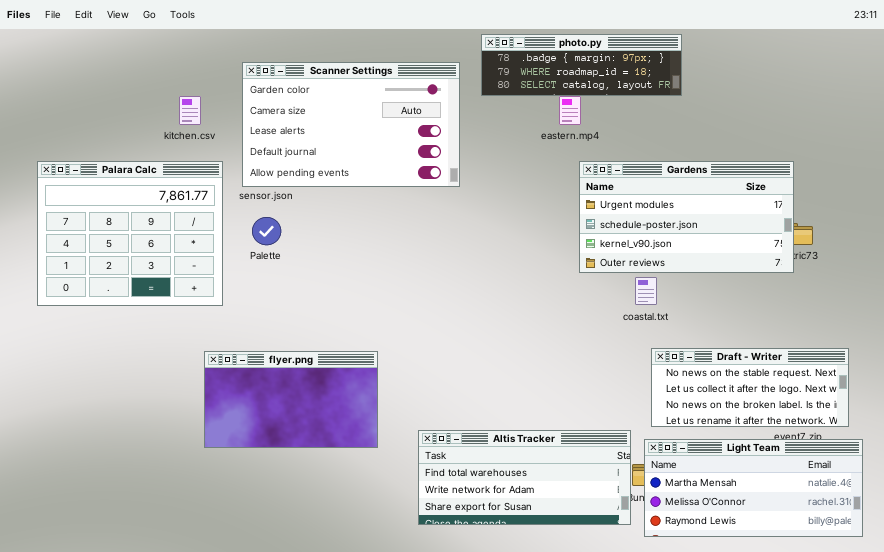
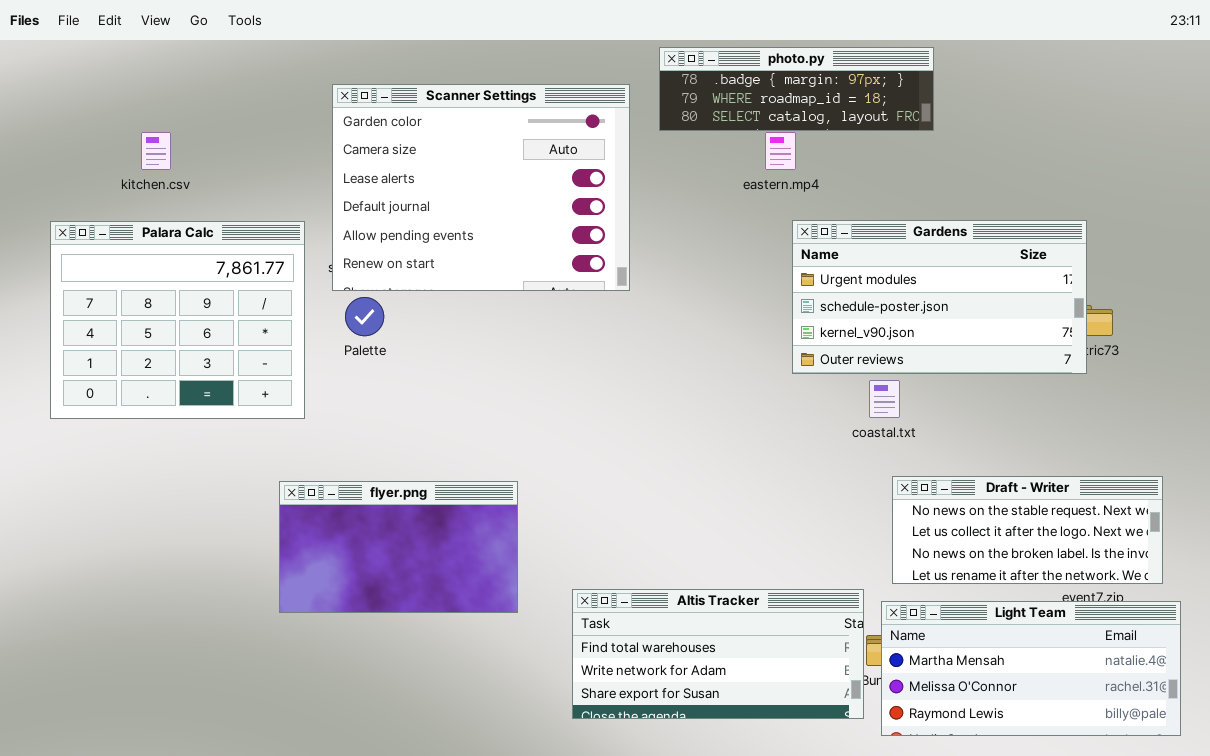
Scanner Settings: [242,62,460,187] -> [332,84,630,291], resized
kitchen.csv: [179,96,201,125] -> [141,132,171,170], moved

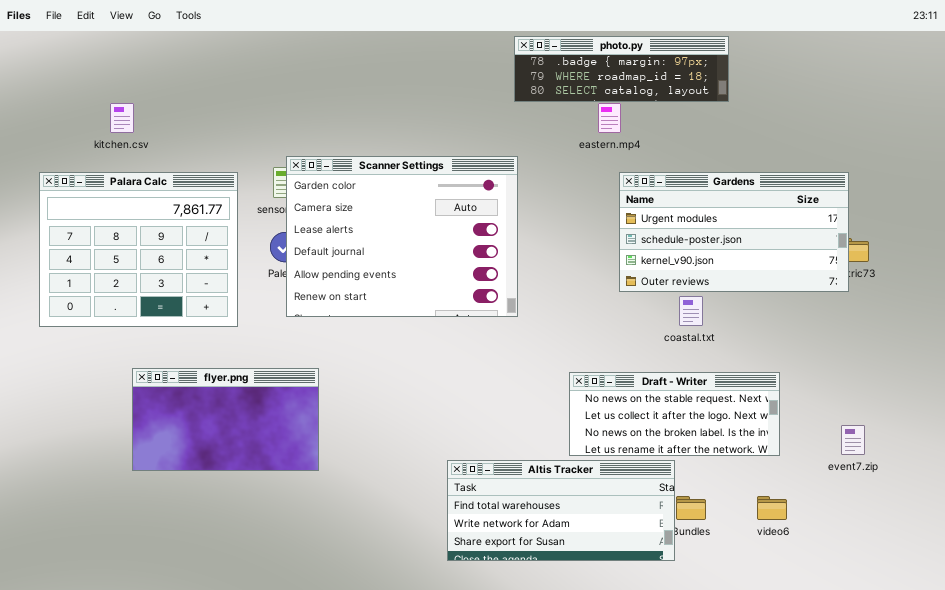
Scanner Settings: [332,84,630,291] -> [286,156,518,317], moved
Draft - Writer: [892,476,1163,584] -> [569,372,780,456], moved
flyer.png: [279,481,518,613] -> [132,368,319,471], moved
Light Team: [881,601,1181,736] -> none, closed

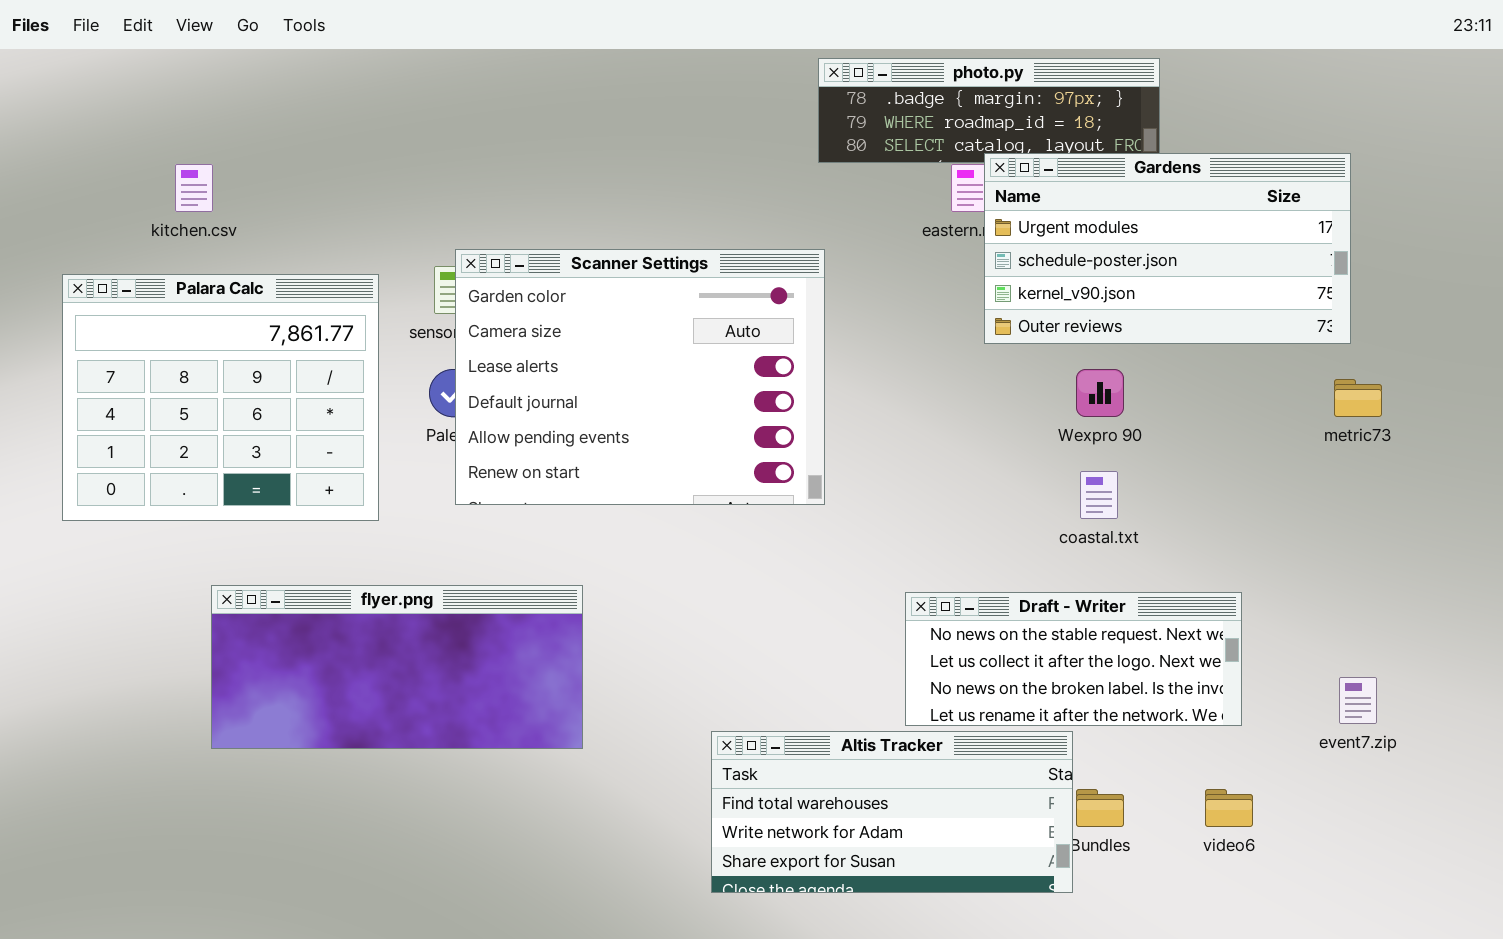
Gardens: [619,172,849,292] -> [984,153,1351,344], moved
flyer.png: [132,368,319,471] -> [211,585,583,749], resized

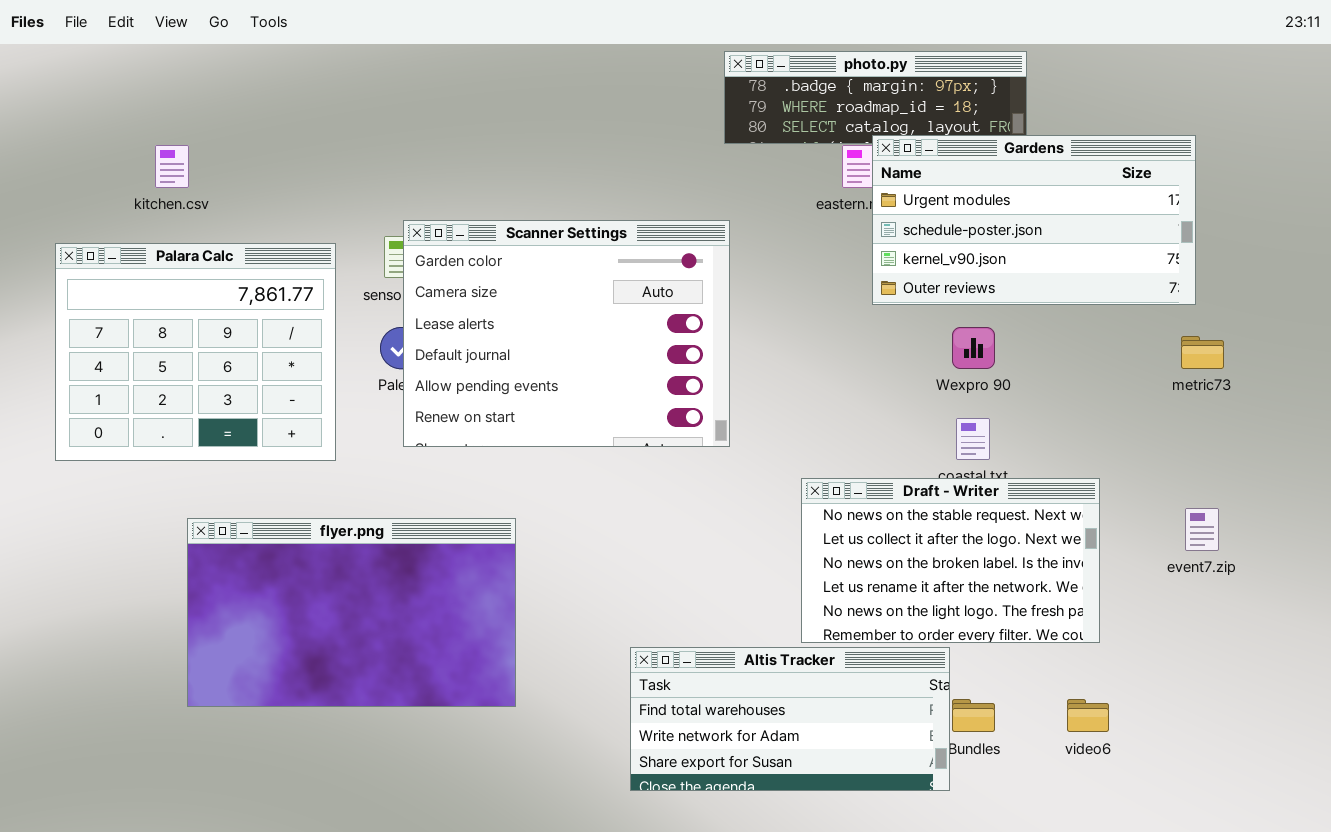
flyer.png: [211,585,583,749] -> [187,518,516,707], resized
Draft - Writer: [905,592,1242,726] -> [801,478,1100,643], resized
event7.zip: [1339,677,1377,724] -> [1185,508,1219,551], moved

